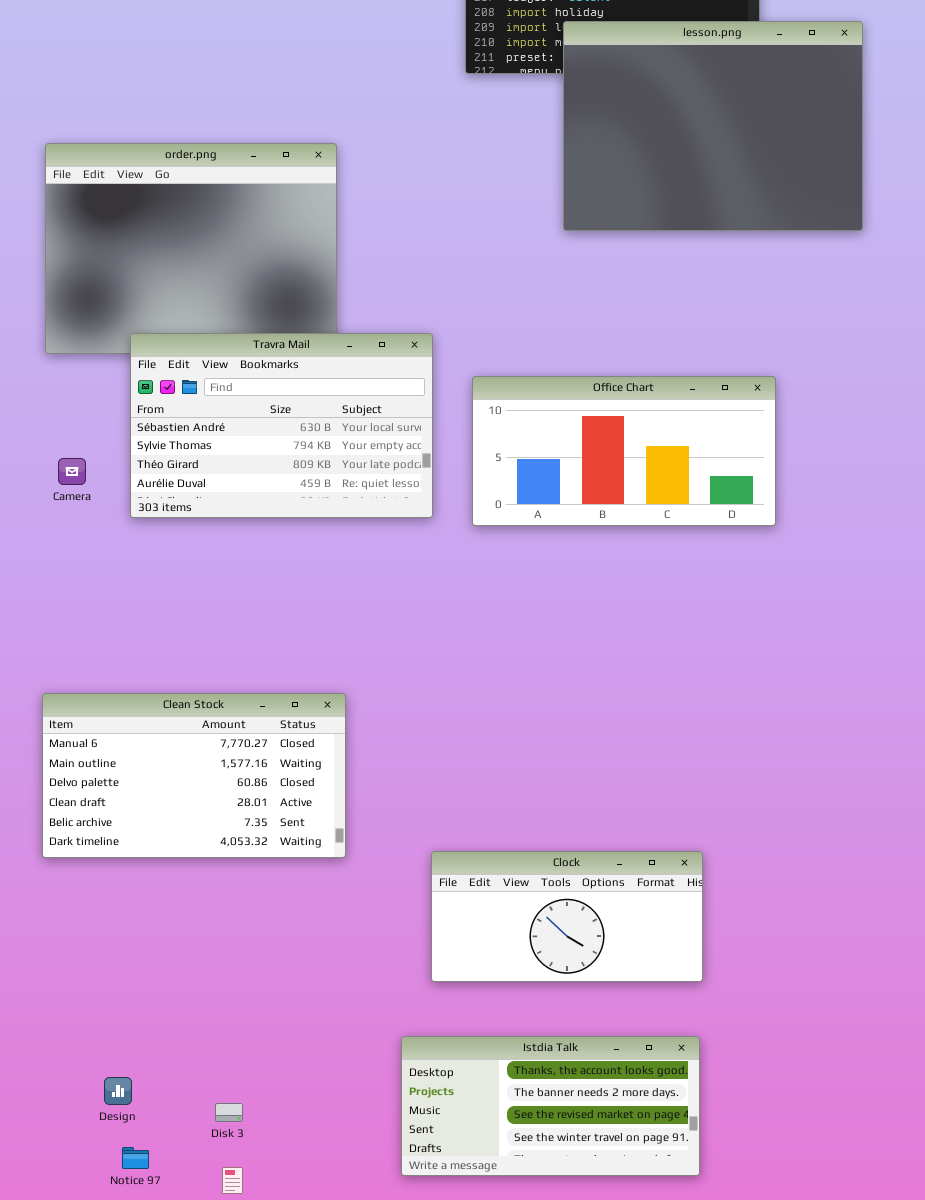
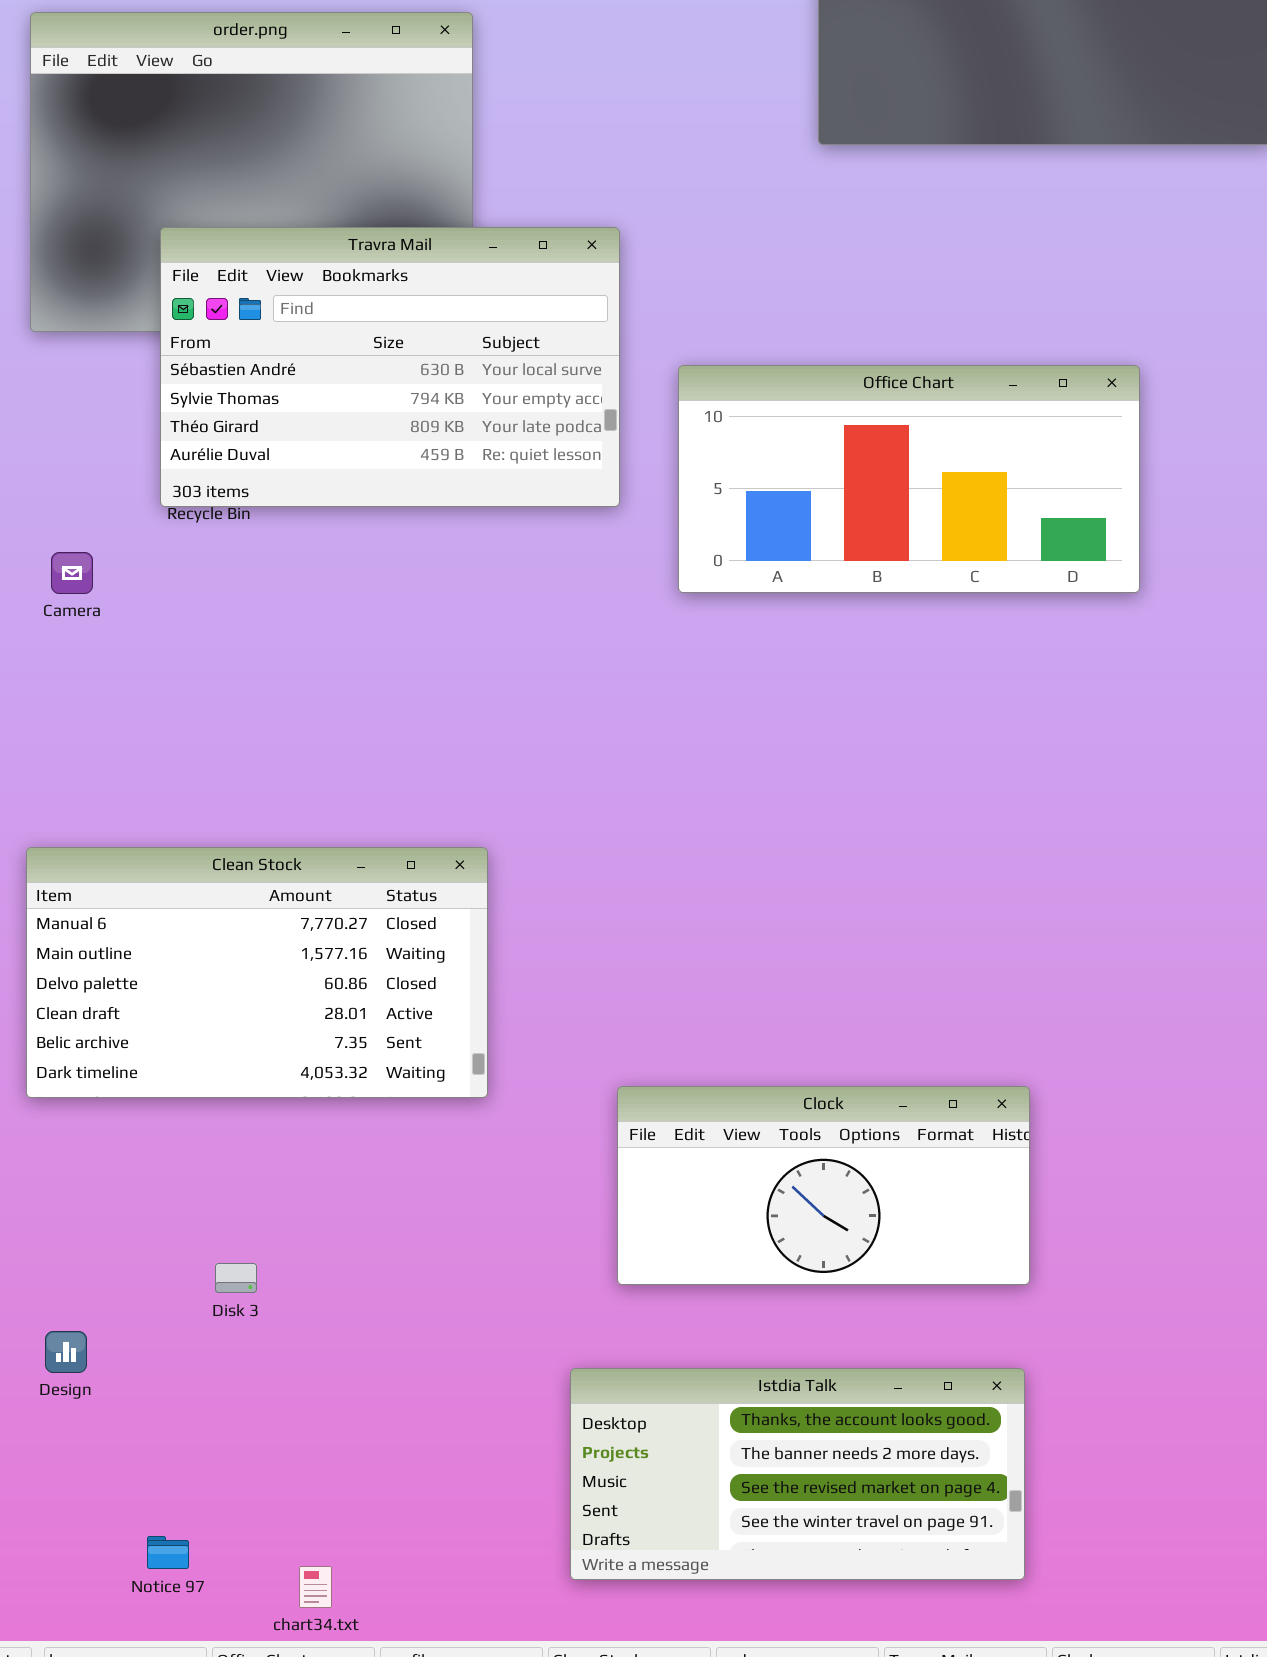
Travra Mail: [130,333,433,518] -> [160,227,620,507], moved
Camera: [58,458,86,485] -> [51,552,93,594], moved
Design: [104,1077,132,1105] -> [45,1331,87,1373], moved
Disk 3: [215,1103,243,1122] -> [215,1263,257,1293], moved

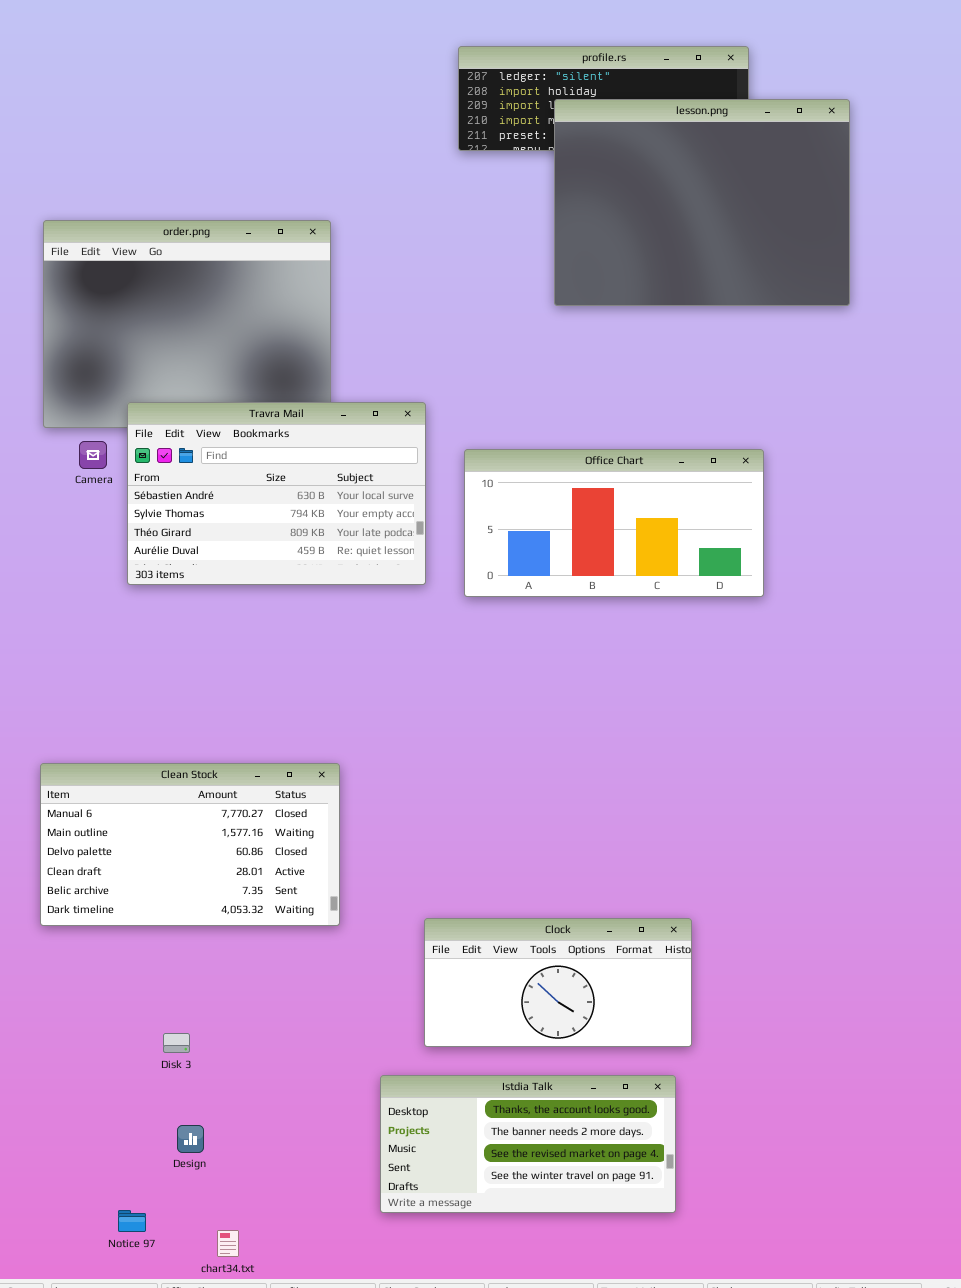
Travra Mail: [160,227,620,507] -> [127,402,426,585], moved
Camera: [51,552,93,594] -> [79,441,107,469], moved
Design: [45,1331,87,1373] -> [177,1125,204,1153], moved
Istdia Talk: [570,1368,1025,1580] -> [380,1075,676,1213], moved

